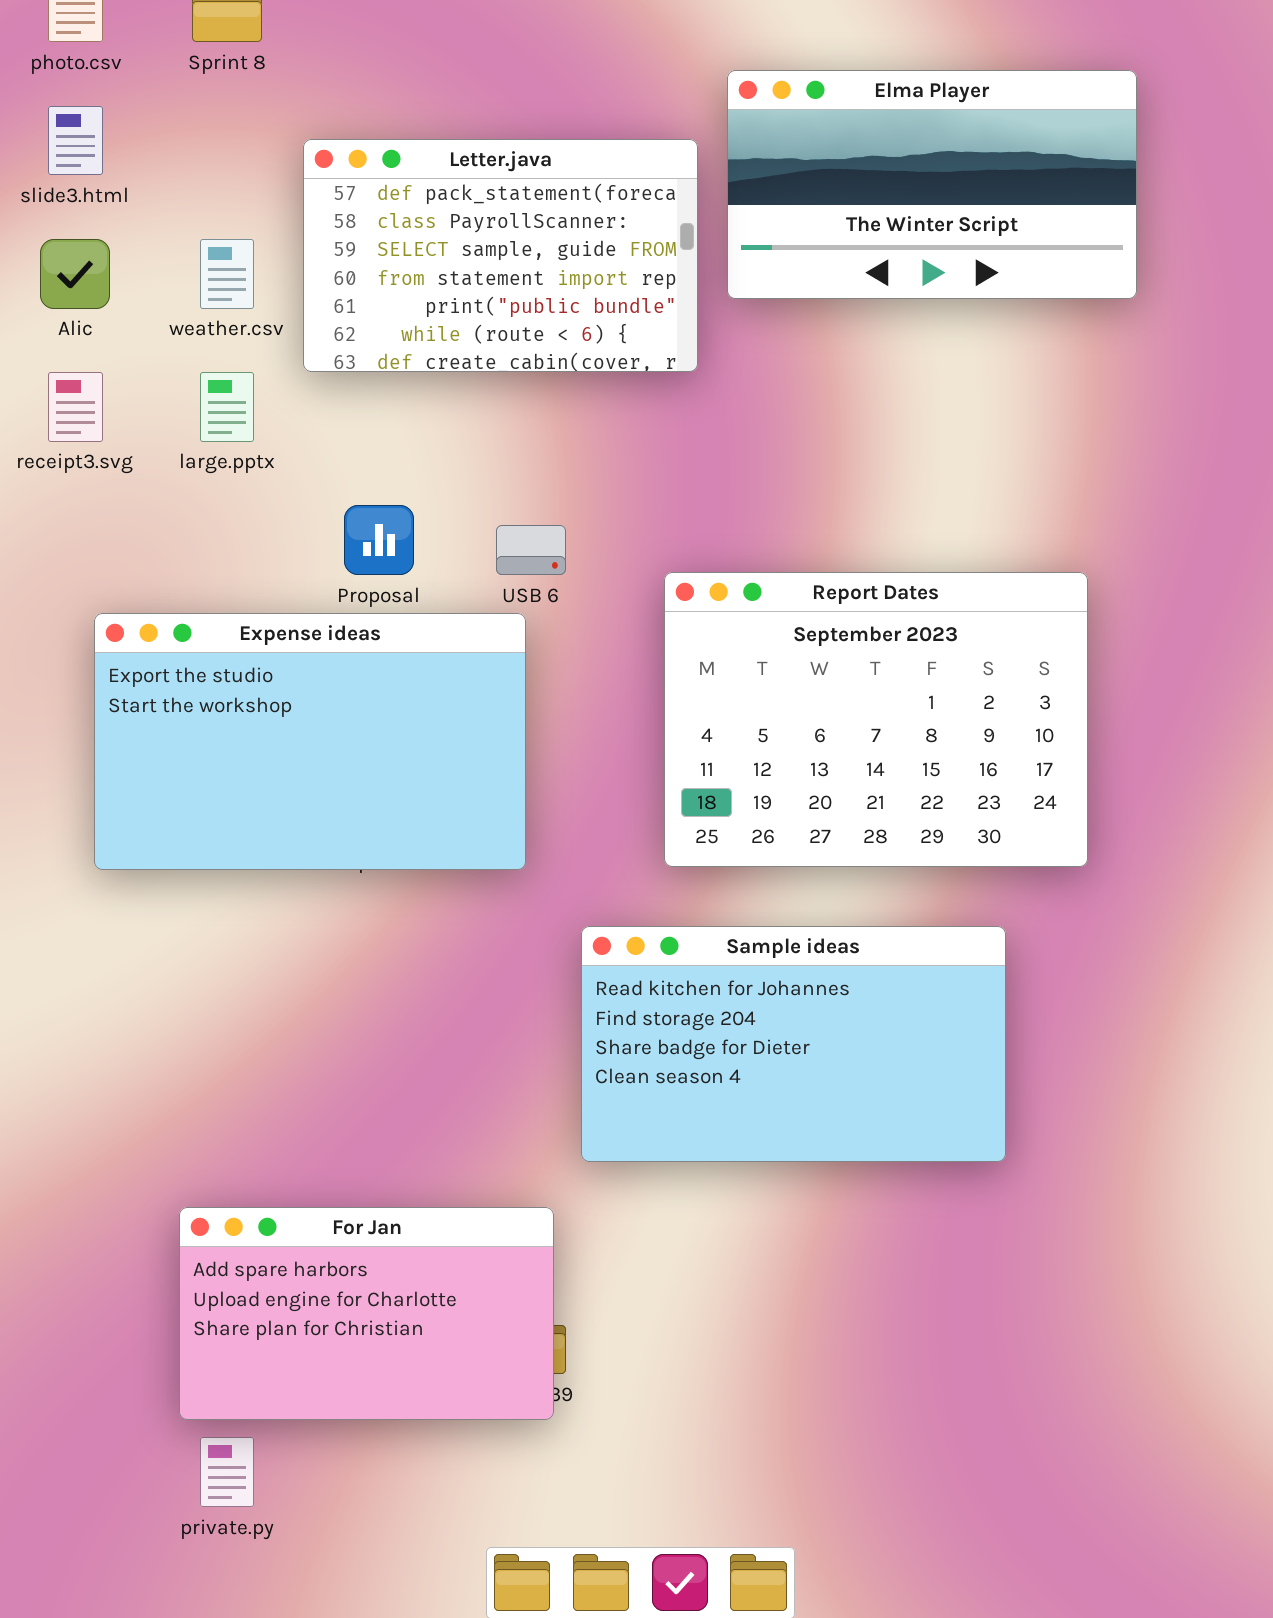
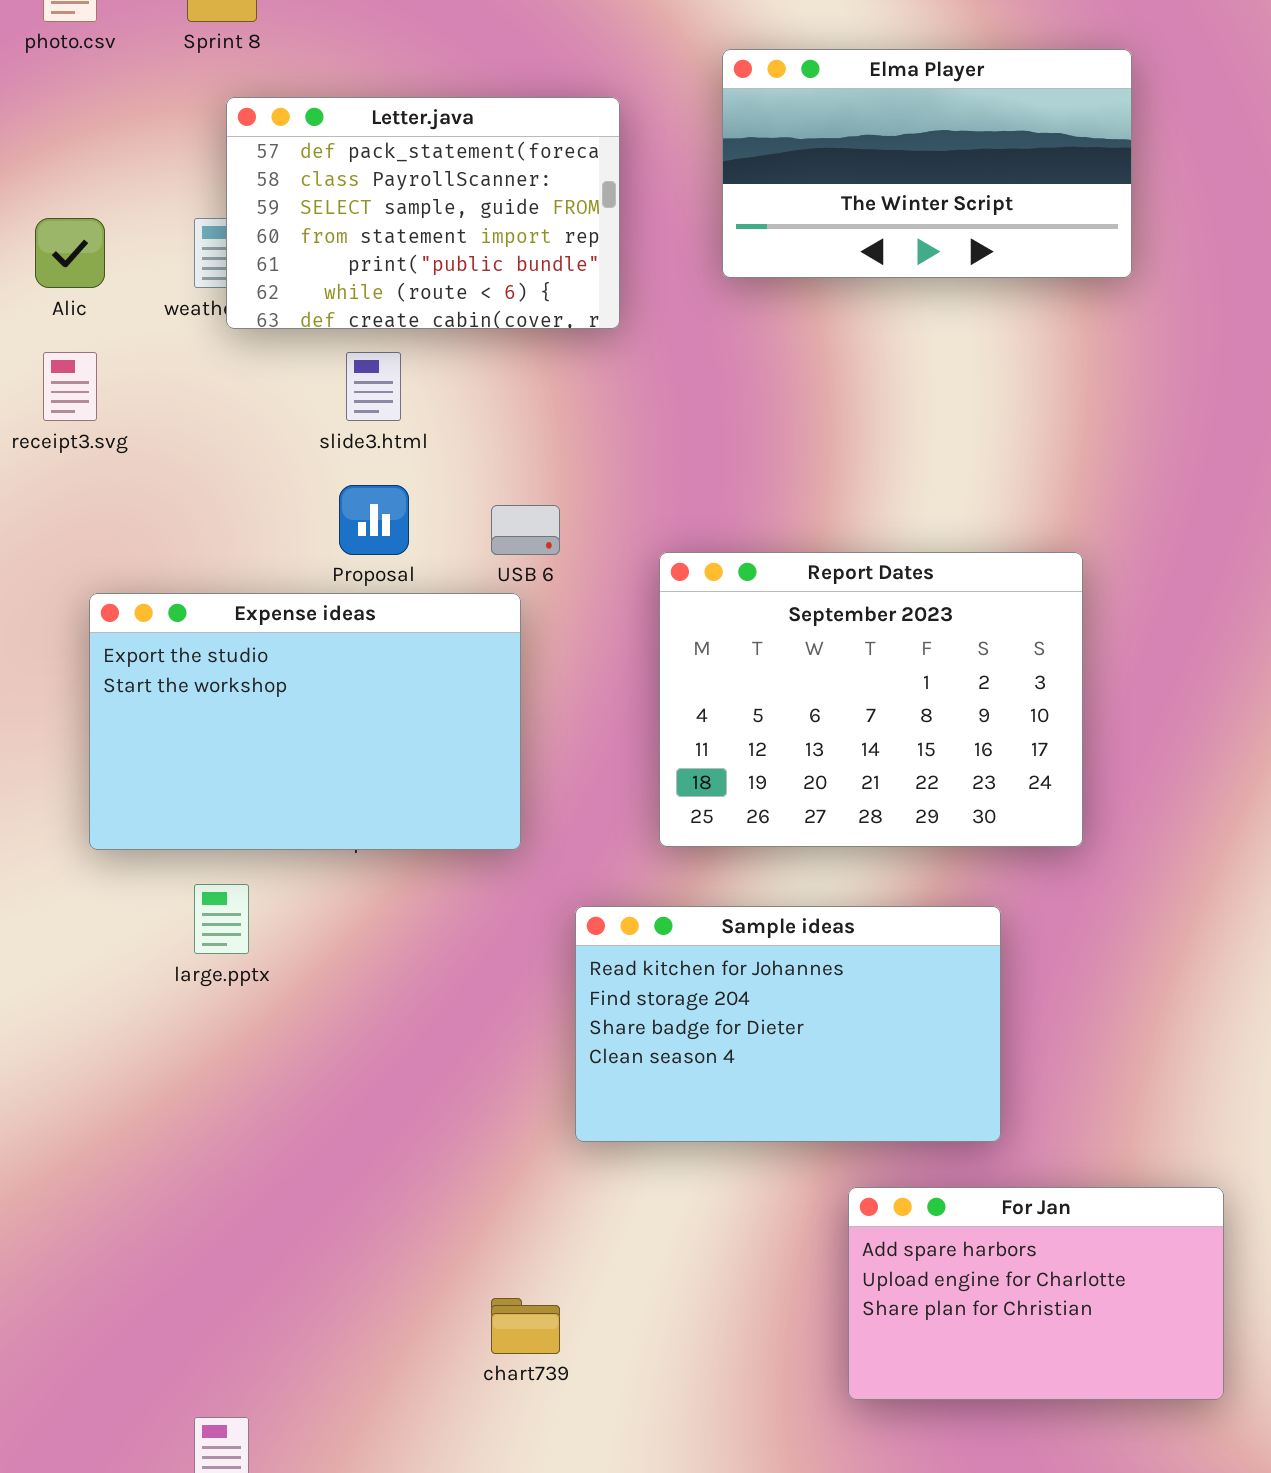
slide3.html: [48,106,103,175] -> [346,352,401,421], moved
Letter.java: [303,139,698,372] -> [226,97,620,329], moved
large.pptx: [200,372,254,442] -> [194,884,249,954], moved
For Jan: [179,1207,554,1420] -> [848,1187,1224,1400], moved

